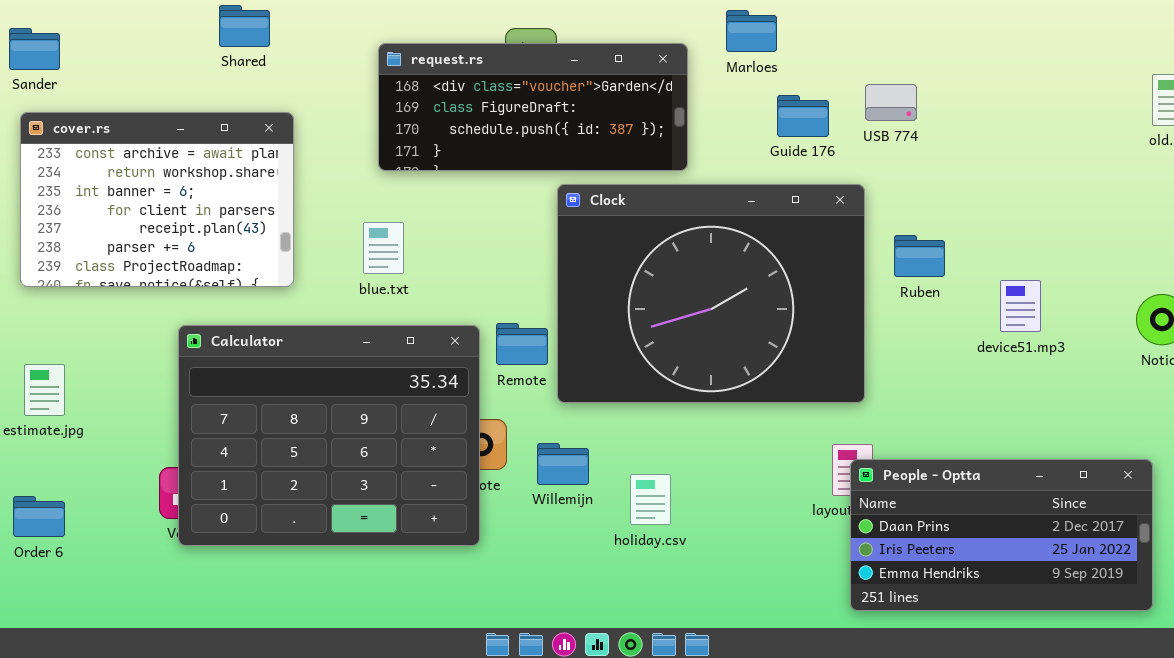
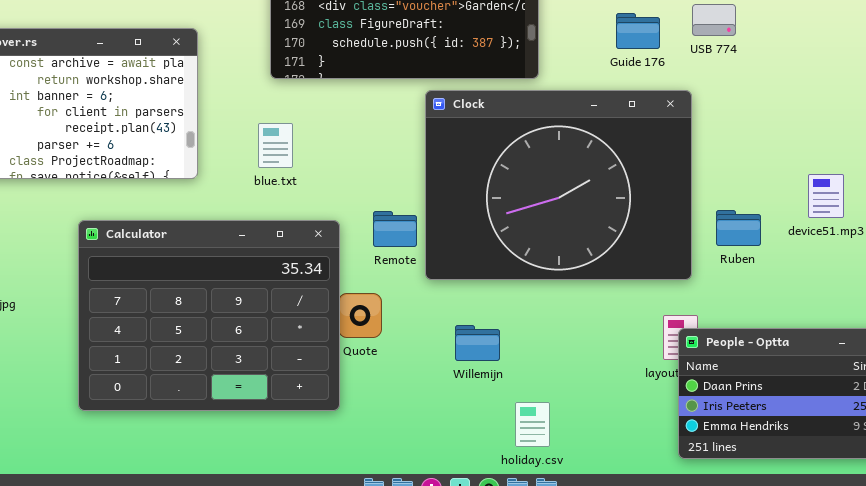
Ruben: [894,235,945,277] -> [716,210,761,246], moved
Calculator: [178,325,480,546] -> [78,220,340,411], moved
Willemijn: [537,443,589,485] -> [455,325,500,361], moved
holiday.csv: [630,474,671,525] -> [515,402,550,447], moved

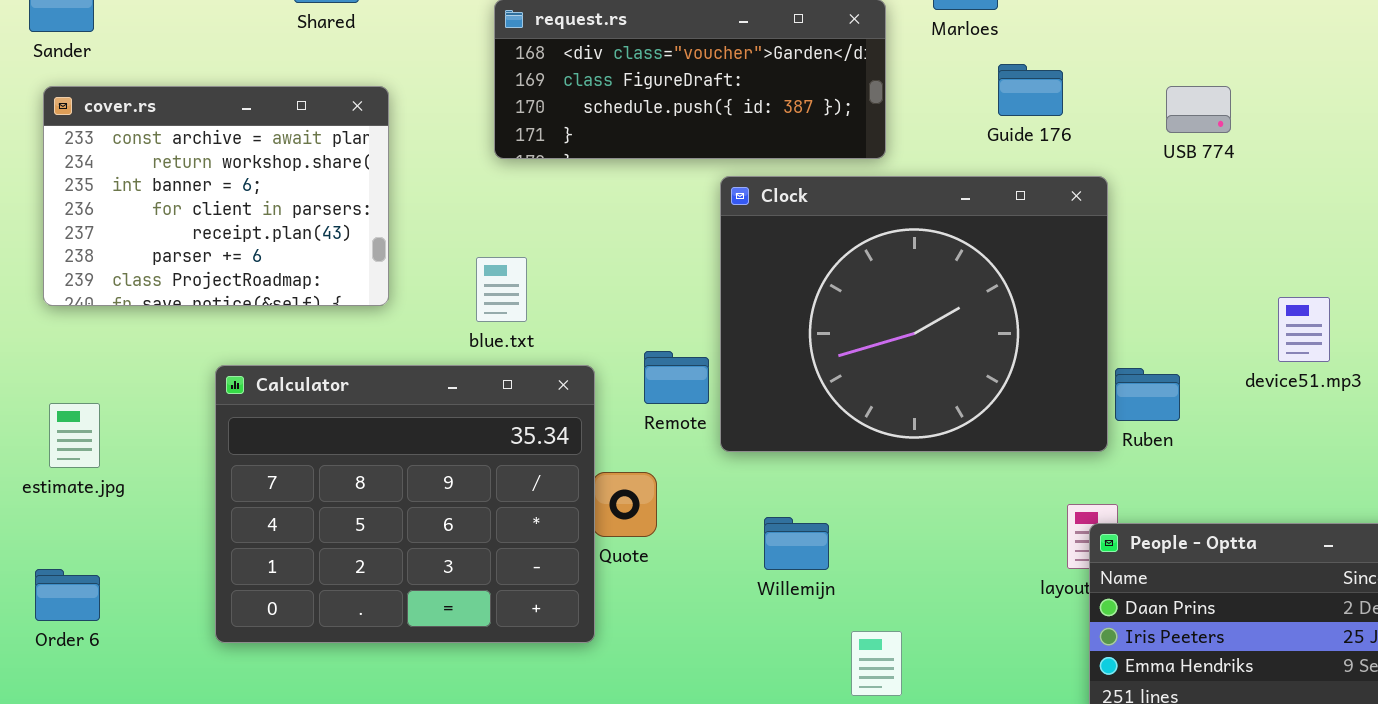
USB 774: [692,4,736,36] -> [1166,86,1231,133], moved
blue.txt: [258,123,293,168] -> [476,257,527,322], moved
Ruben: [716,210,761,246] -> [1115,368,1180,421], moved

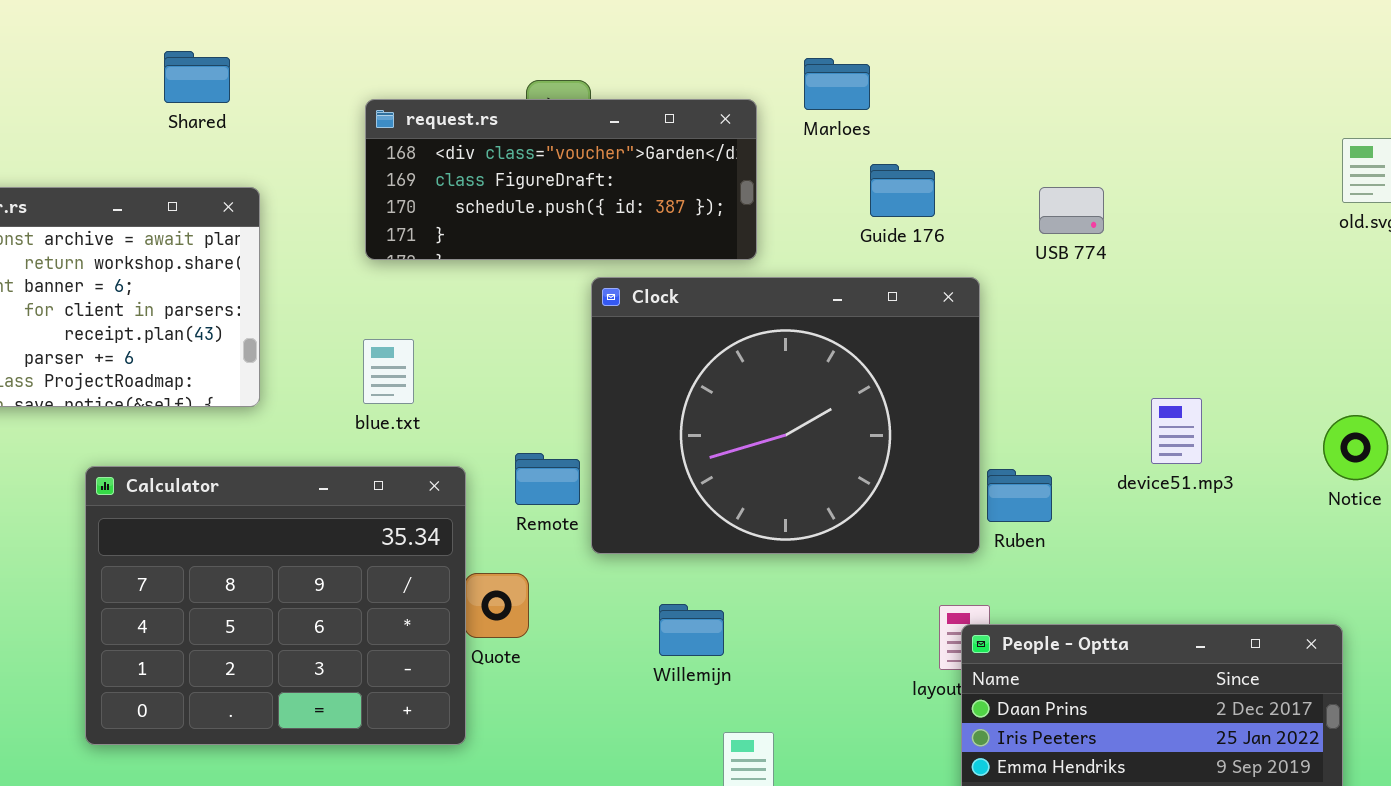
blue.txt: [476,257,527,322] -> [363,339,414,404], moved
Willemijn: [764,517,829,570] -> [659,604,724,656], moved

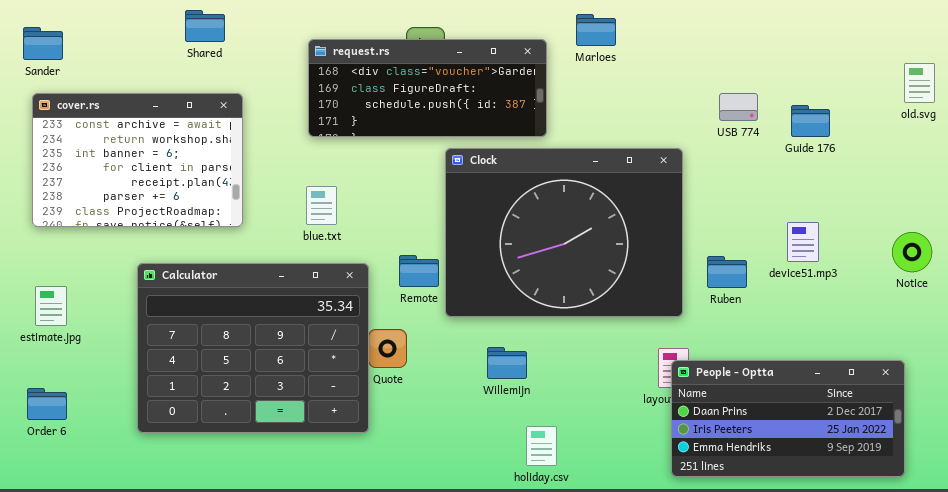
Guide 176: [870,164,935,217] -> [791,105,830,137], moved
Ruben: [987,469,1052,522] -> [707,256,747,288], moved

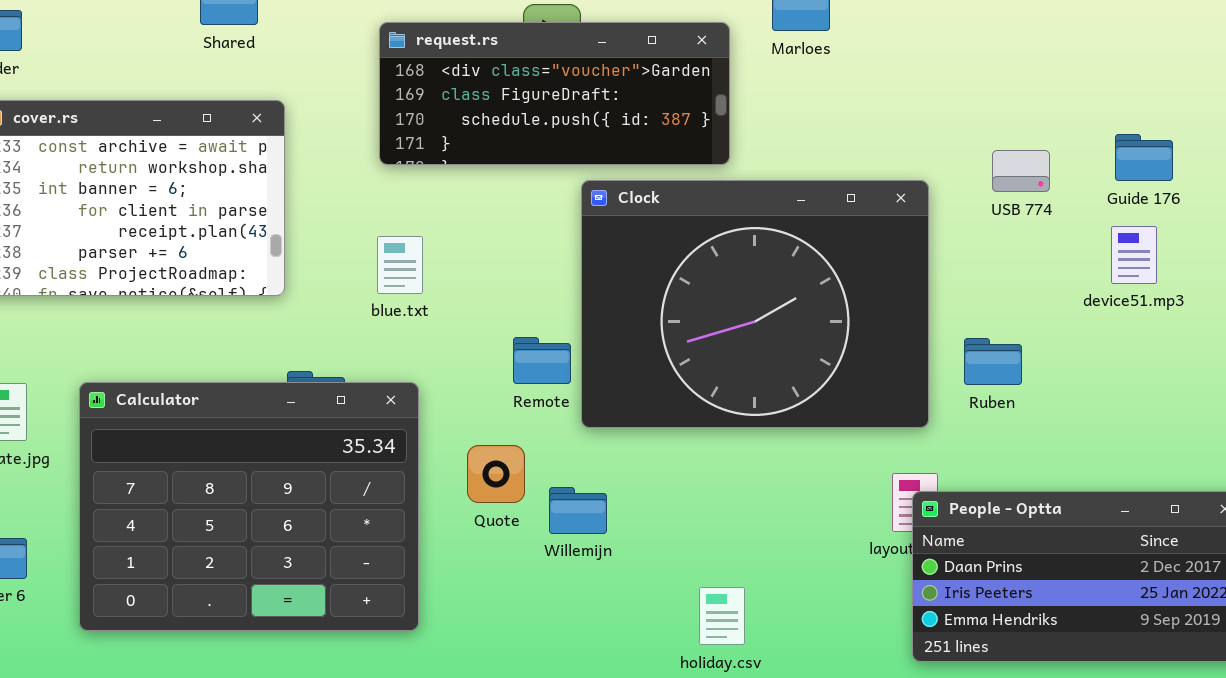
USB 774: [719,93,758,121] -> [992,150,1050,192], moved
Guide 176: [791,105,830,137] -> [1115,134,1173,181], moved
device51.mp3: [787,222,819,262] -> [1111,226,1157,284], moved
Calculator: [137,263,369,433] -> [79,382,419,631], moved
Willemijn: [487,347,527,379] -> [549,487,607,534], moved

